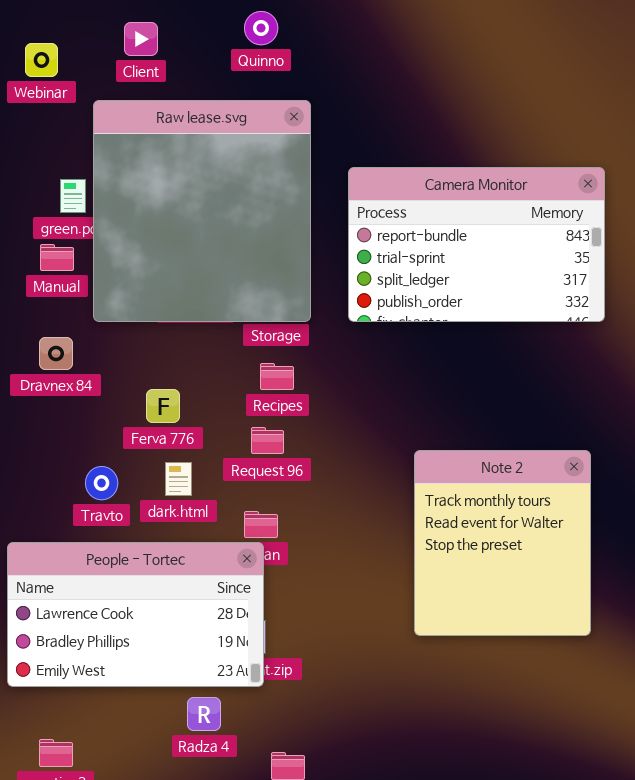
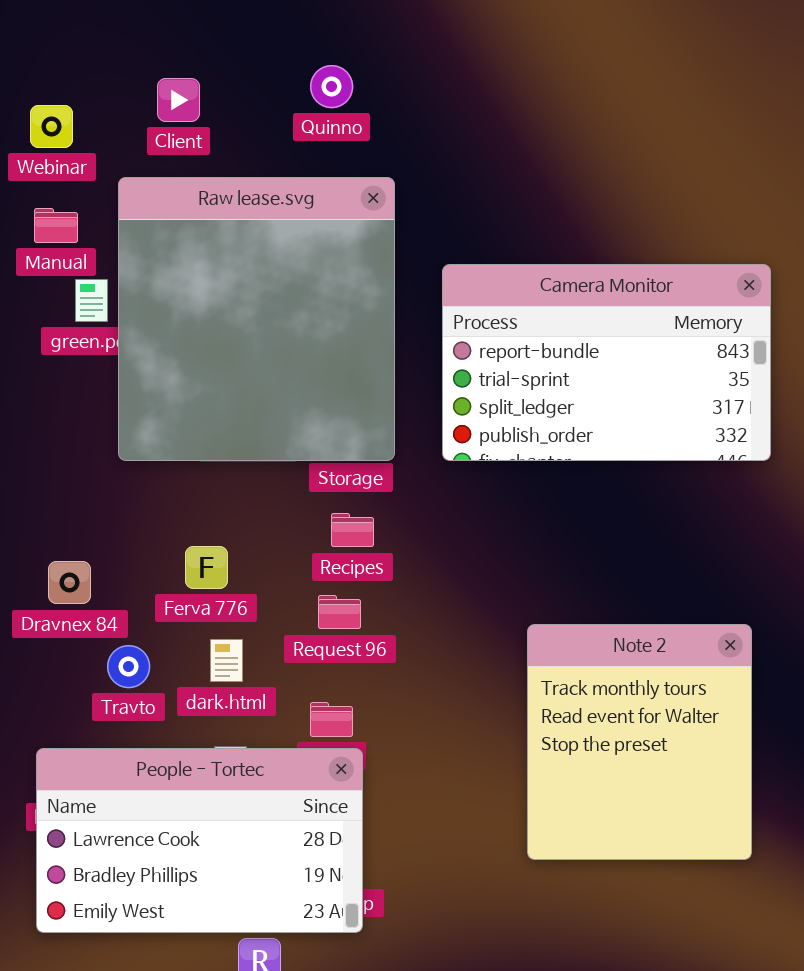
Manual: [40,244,74,271] -> [34,208,78,243], moved
Dravnex 84: [39,337,73,370] -> [48,561,91,604], moved
People - Tortec: [7,542,264,687] -> [36,748,363,933], moved

